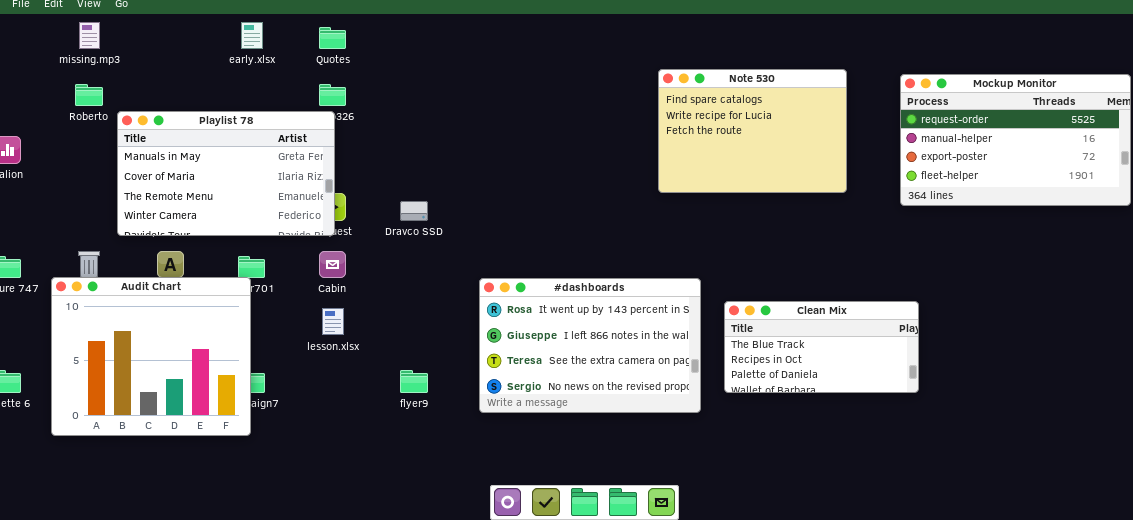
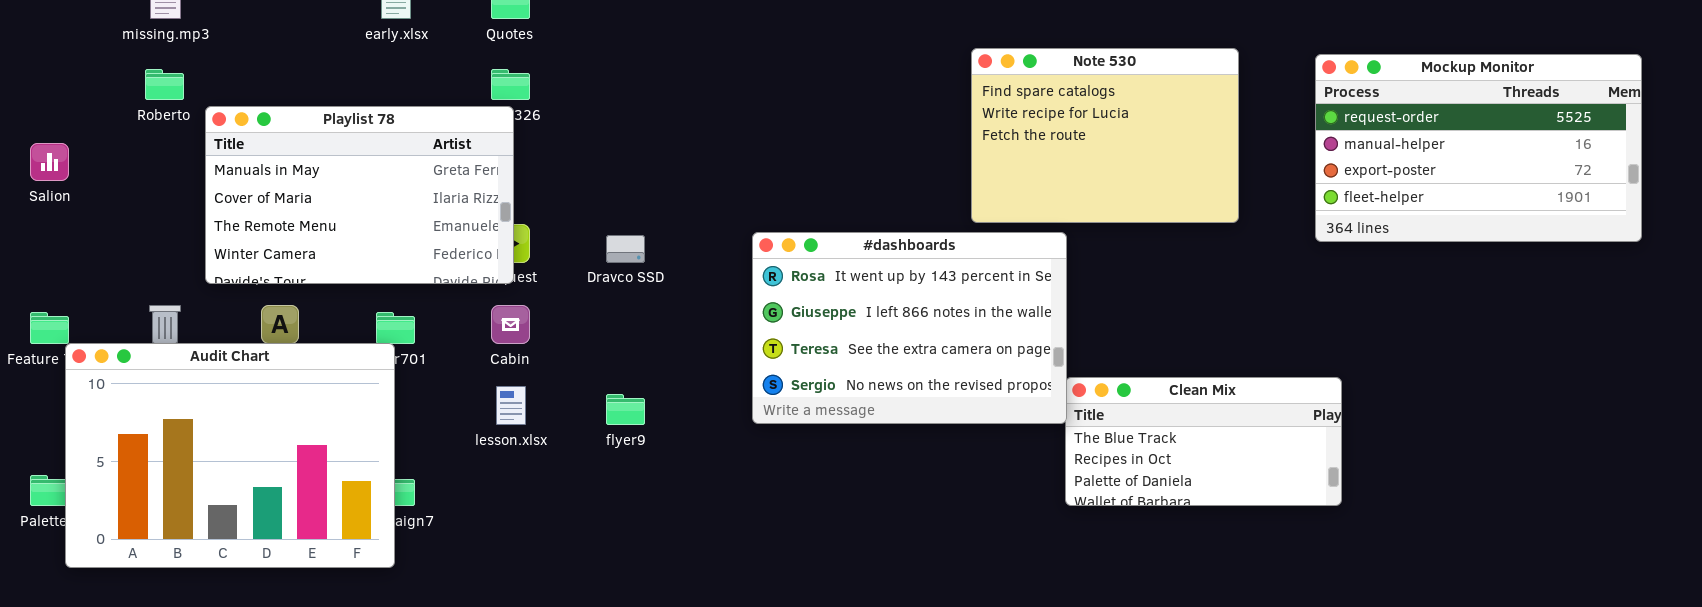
Audit Chart: [51,277,251,436] -> [65,343,395,568], resized
#dashboards: [479,278,701,413] -> [752,232,1067,424], moved
flyer9: [400,370,428,393] -> [606,394,645,425], moved

